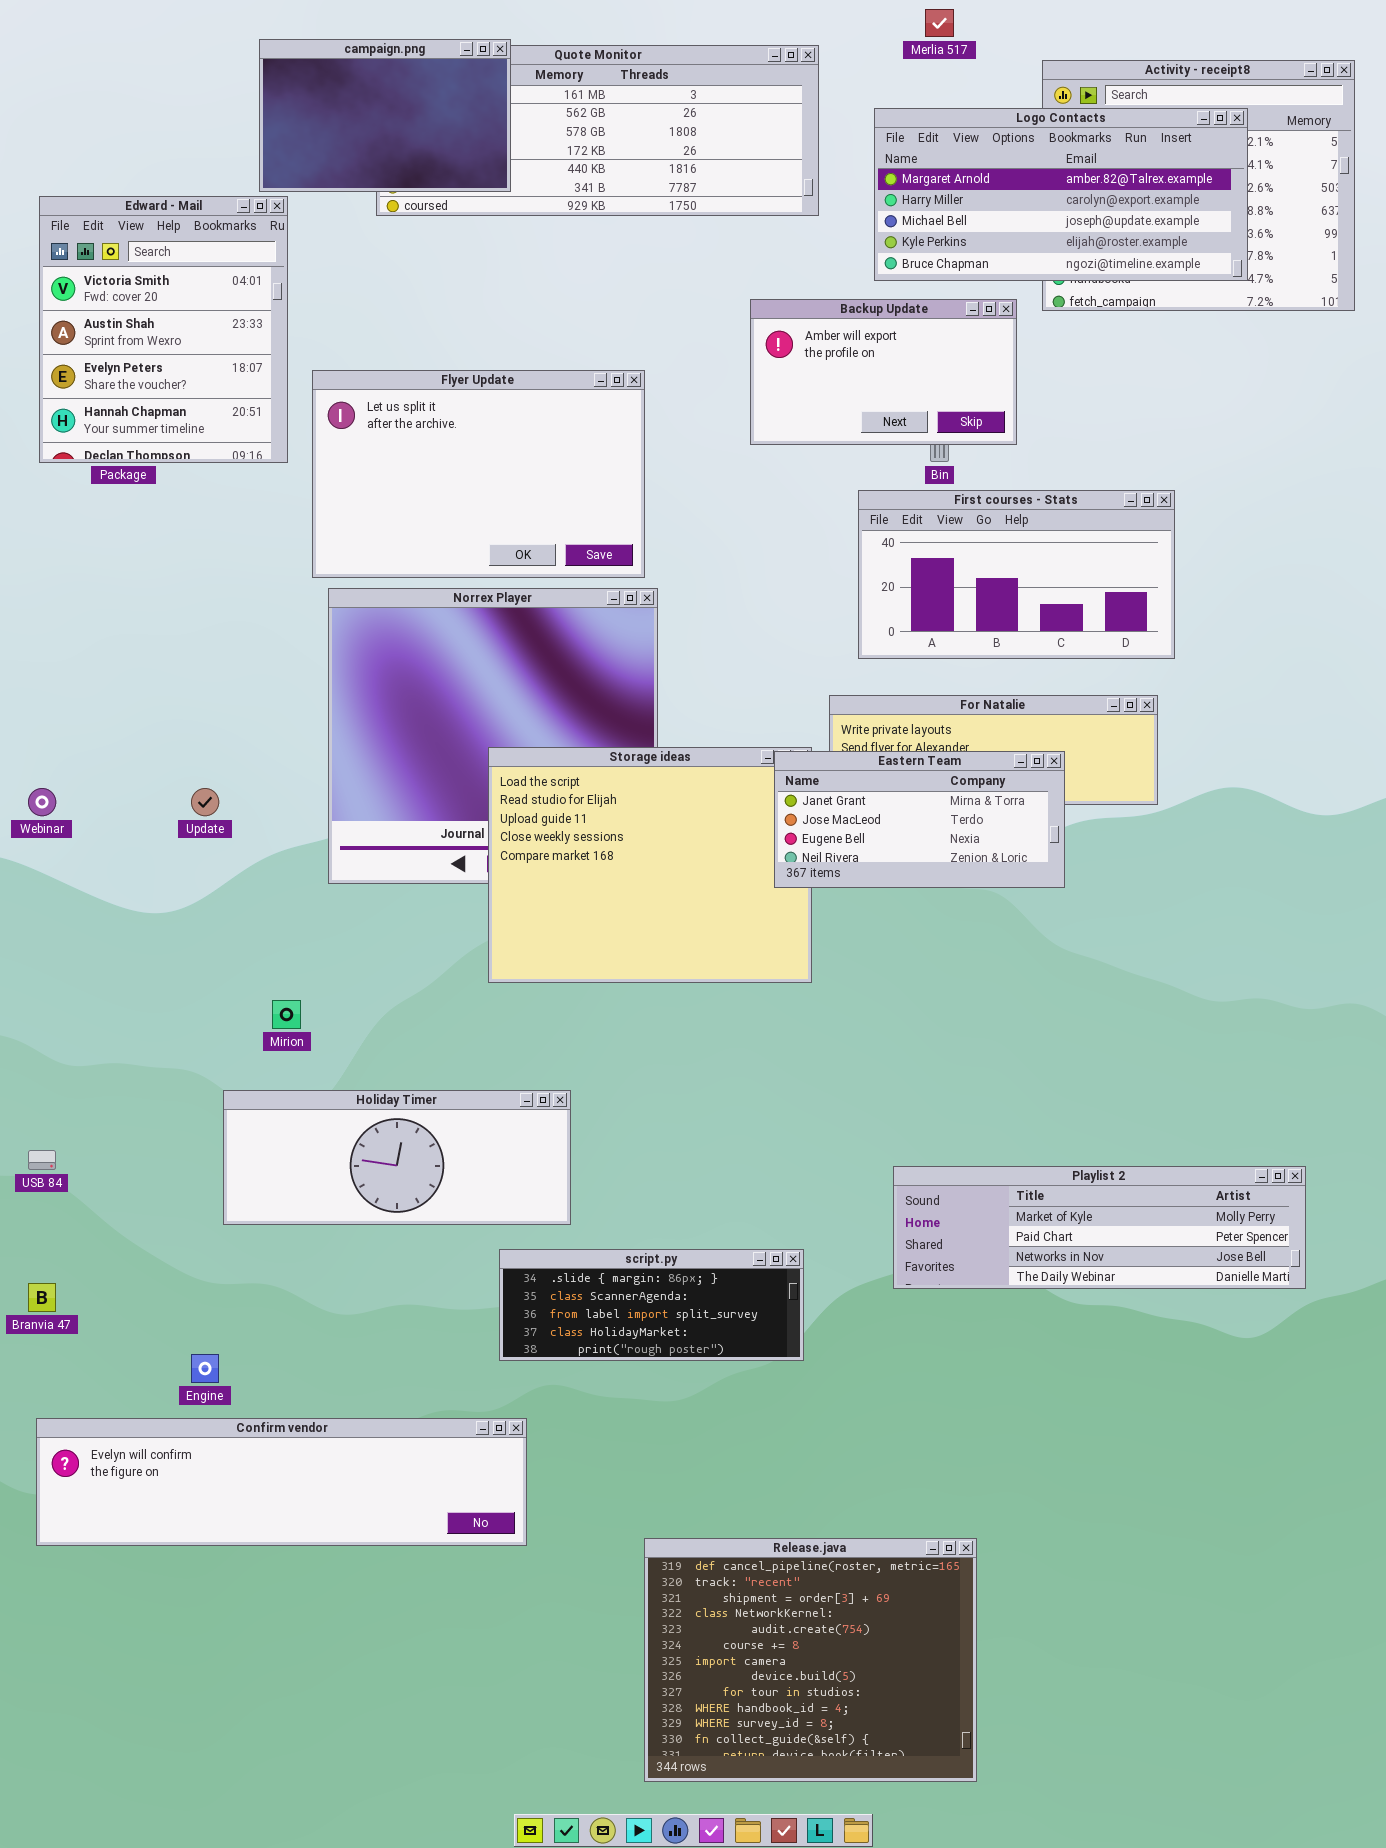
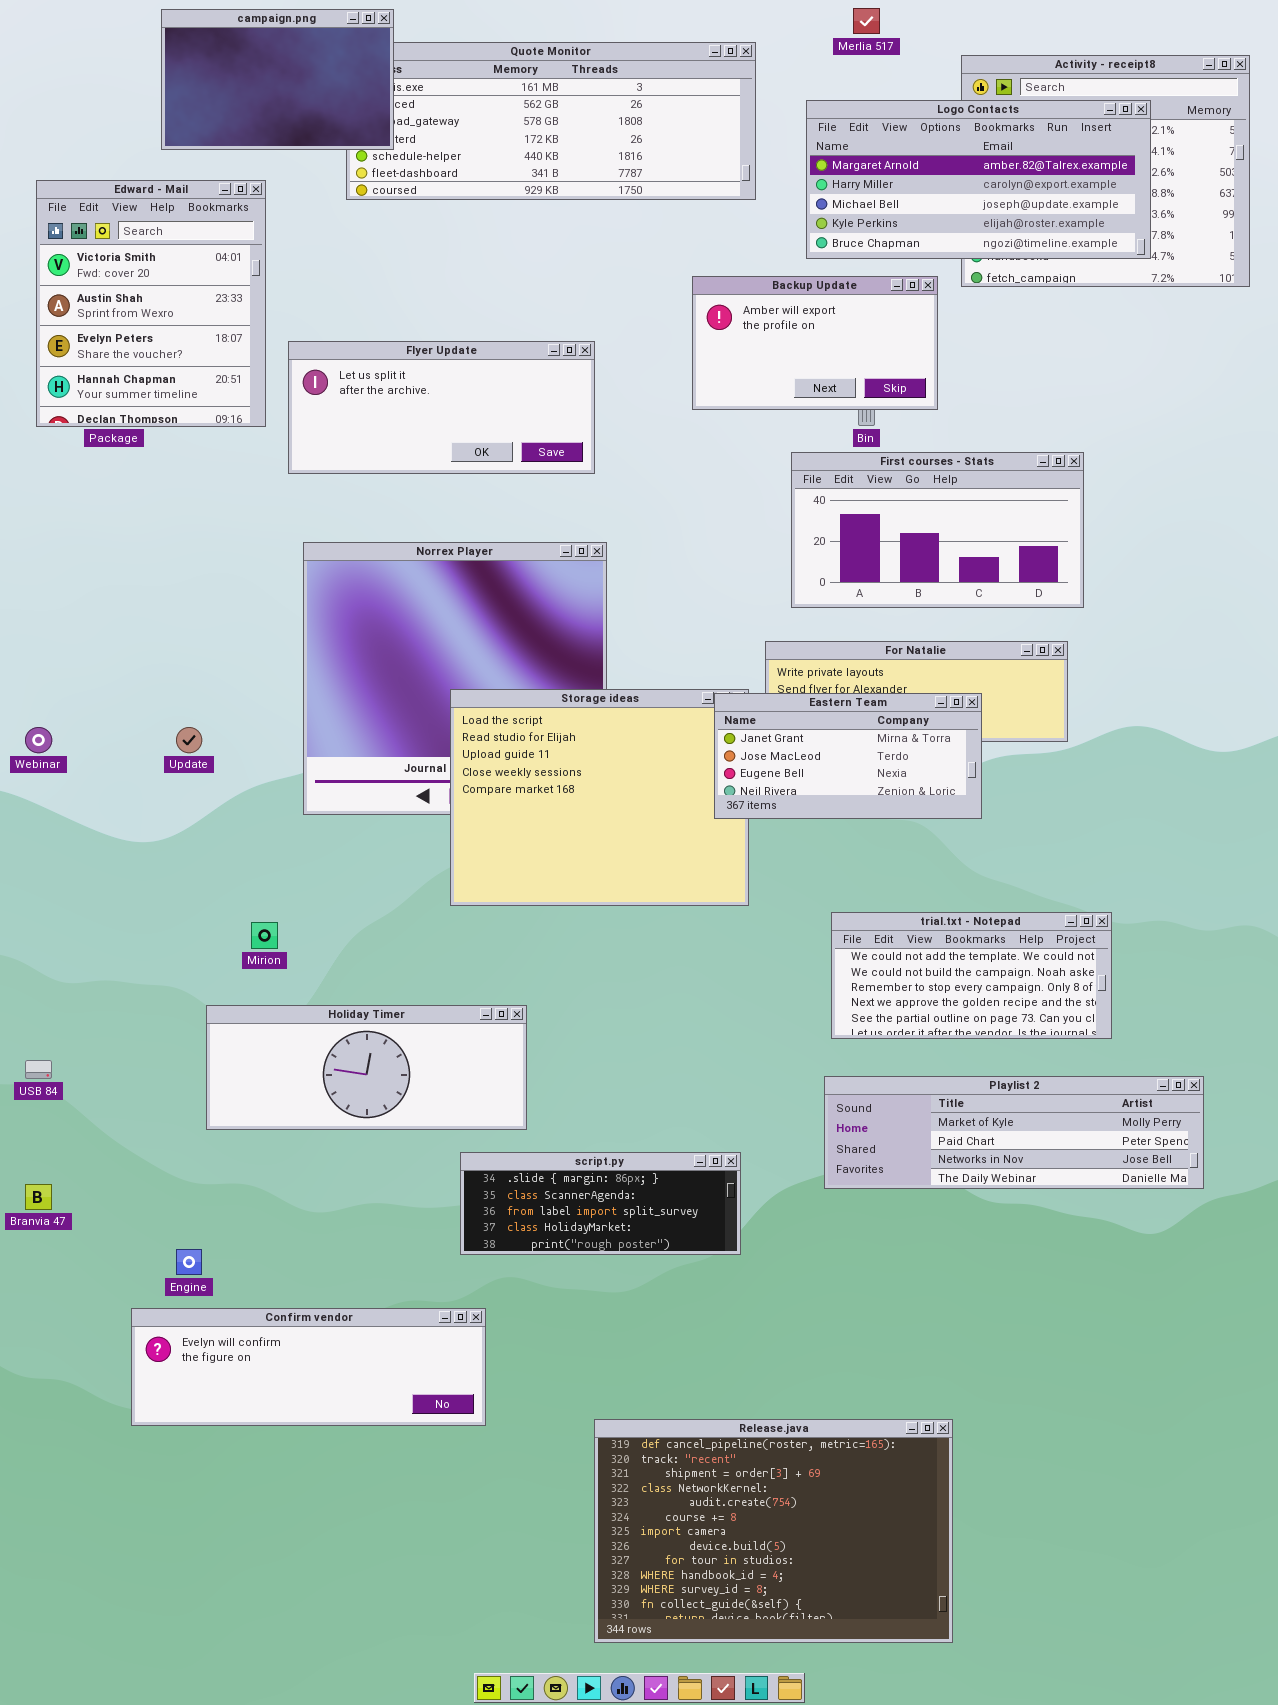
campaign.png: [259,39,511,192] -> [161,9,394,150], moved
Flyer Update: [312,370,645,578] -> [288,341,595,474], resized
trial.txt - Notepad: none -> [831,912,1112,1039], opened
Confirm vendor: [36,1418,527,1546] -> [131,1308,486,1426], resized
Release.java: [644,1538,977,1782] -> [594,1419,953,1643], resized

